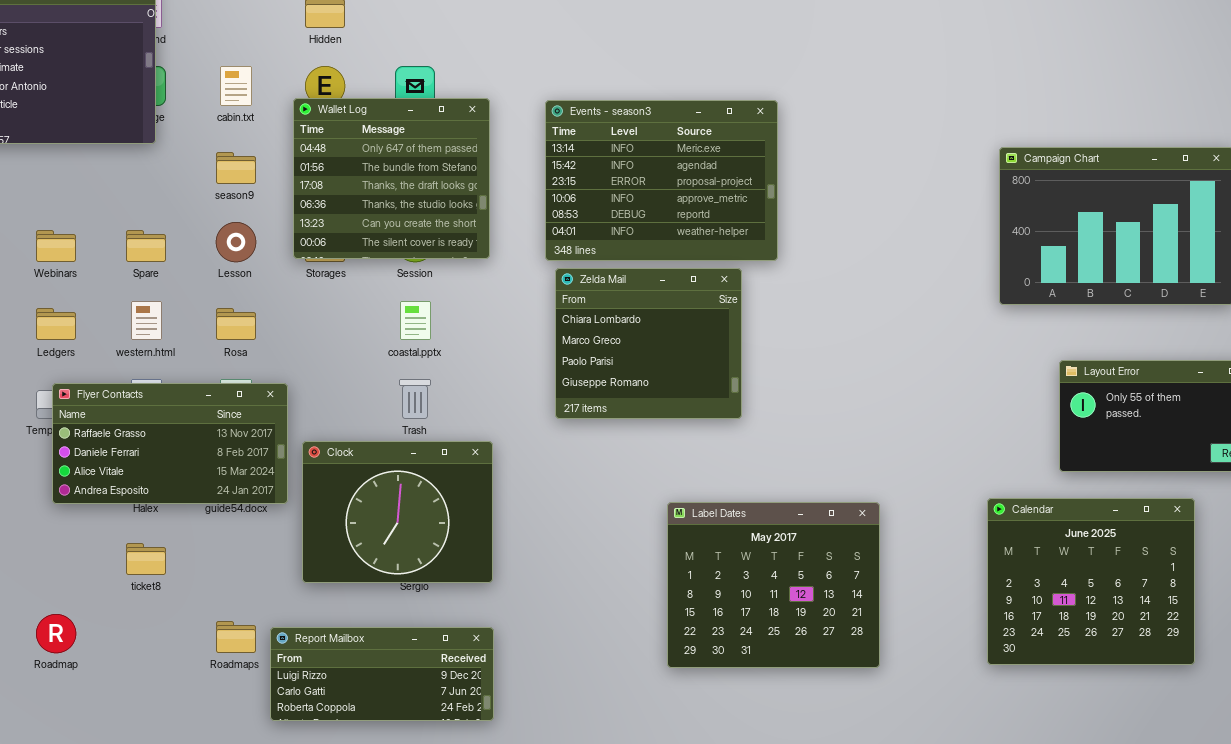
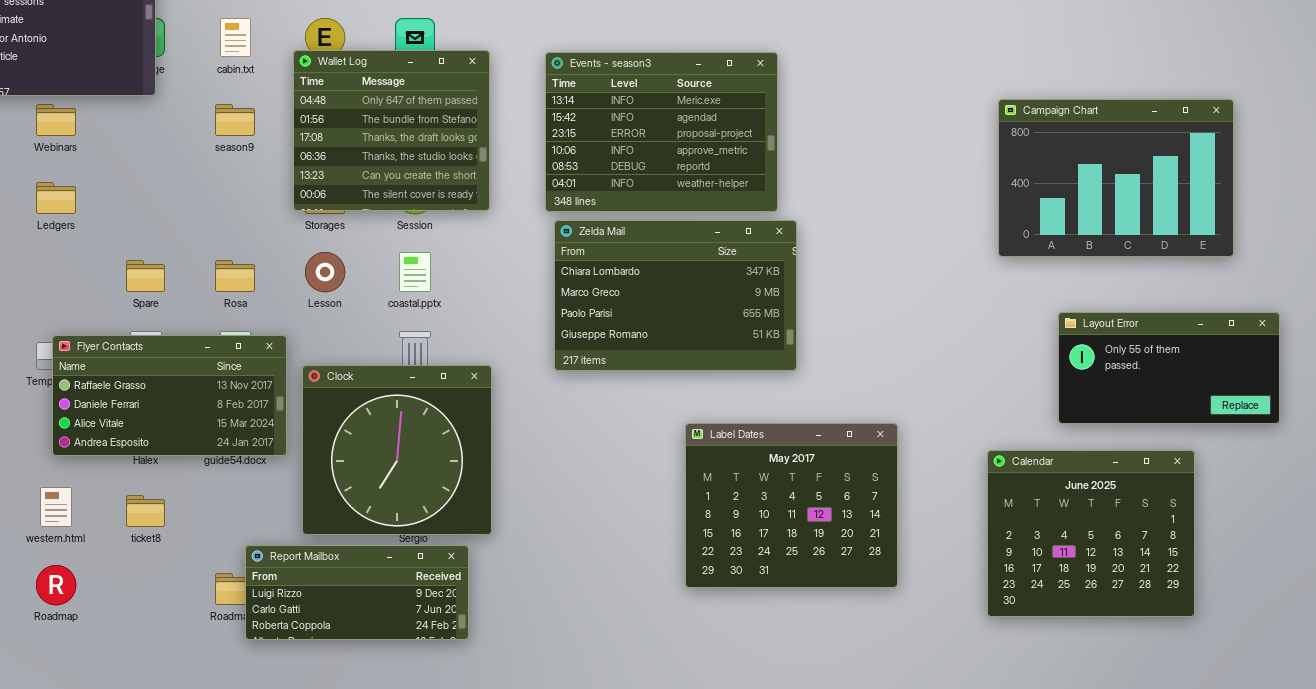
Lesson: [216,222,256,262] -> [305,252,345,292], moved
Webinars: [36,230,76,262] -> [36,104,76,136], moved
Spare: [126,230,166,262] -> [126,260,165,292], moved
Zelda Mail: [555,268,742,419] -> [554,220,797,371], resized
western.html: [131,301,162,340] -> [40,487,72,527], moved
Ledgers: [36,308,76,340] -> [36,182,76,214], moved
Clock: [302,441,493,583] -> [302,365,492,535], resized
Label Dates: [667,502,880,668] -> [685,423,898,588], moved
Report Mailbox: [270,627,494,721] -> [245,545,469,640], moved

